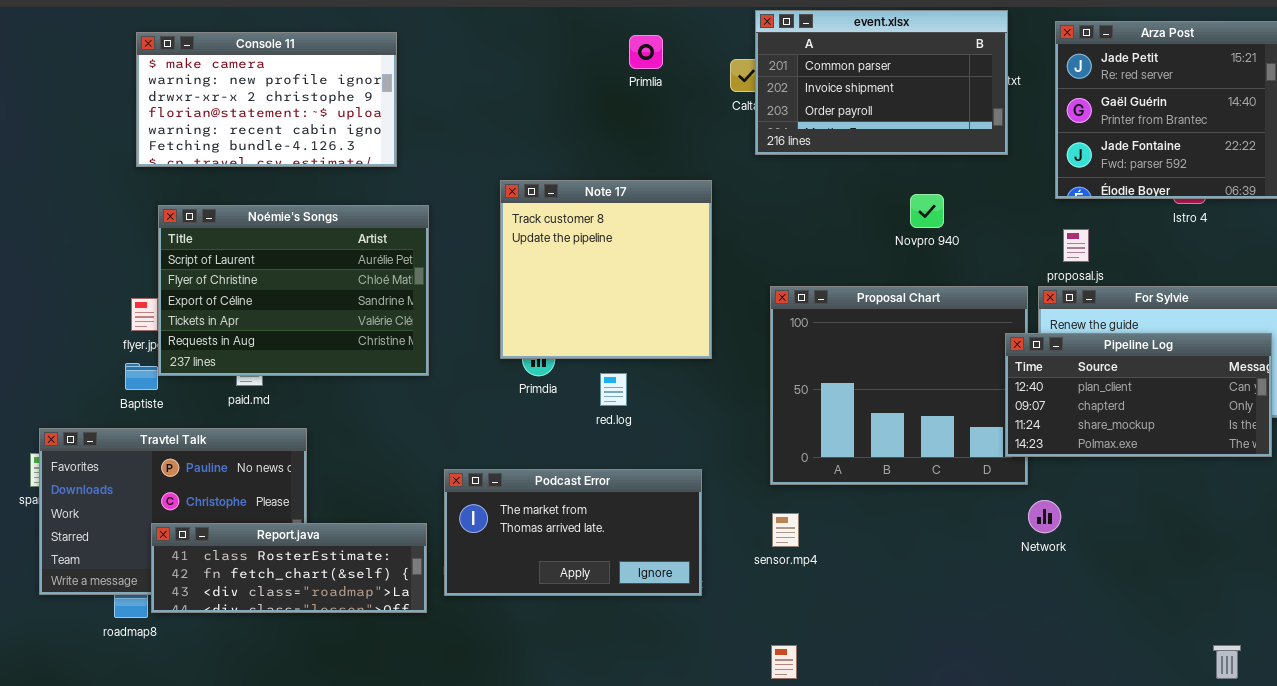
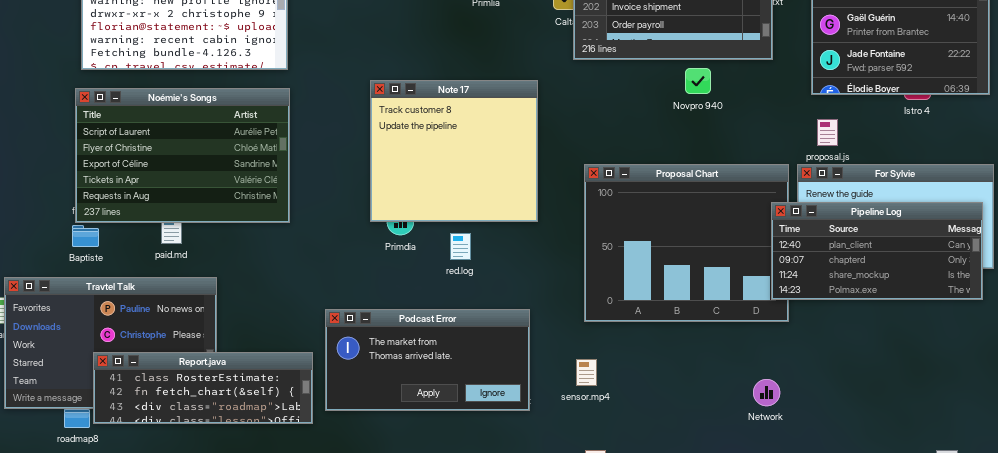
Novpro 940: [910,194,944,228] -> [685,68,711,94], moved
Noémie's Songs: [158,205,429,376] -> [75,88,290,223], moved
Network: [1028,500,1061,533] -> [753,379,780,406], moved
sensor.mp4: [772,513,799,547] -> [576,359,597,386], moved

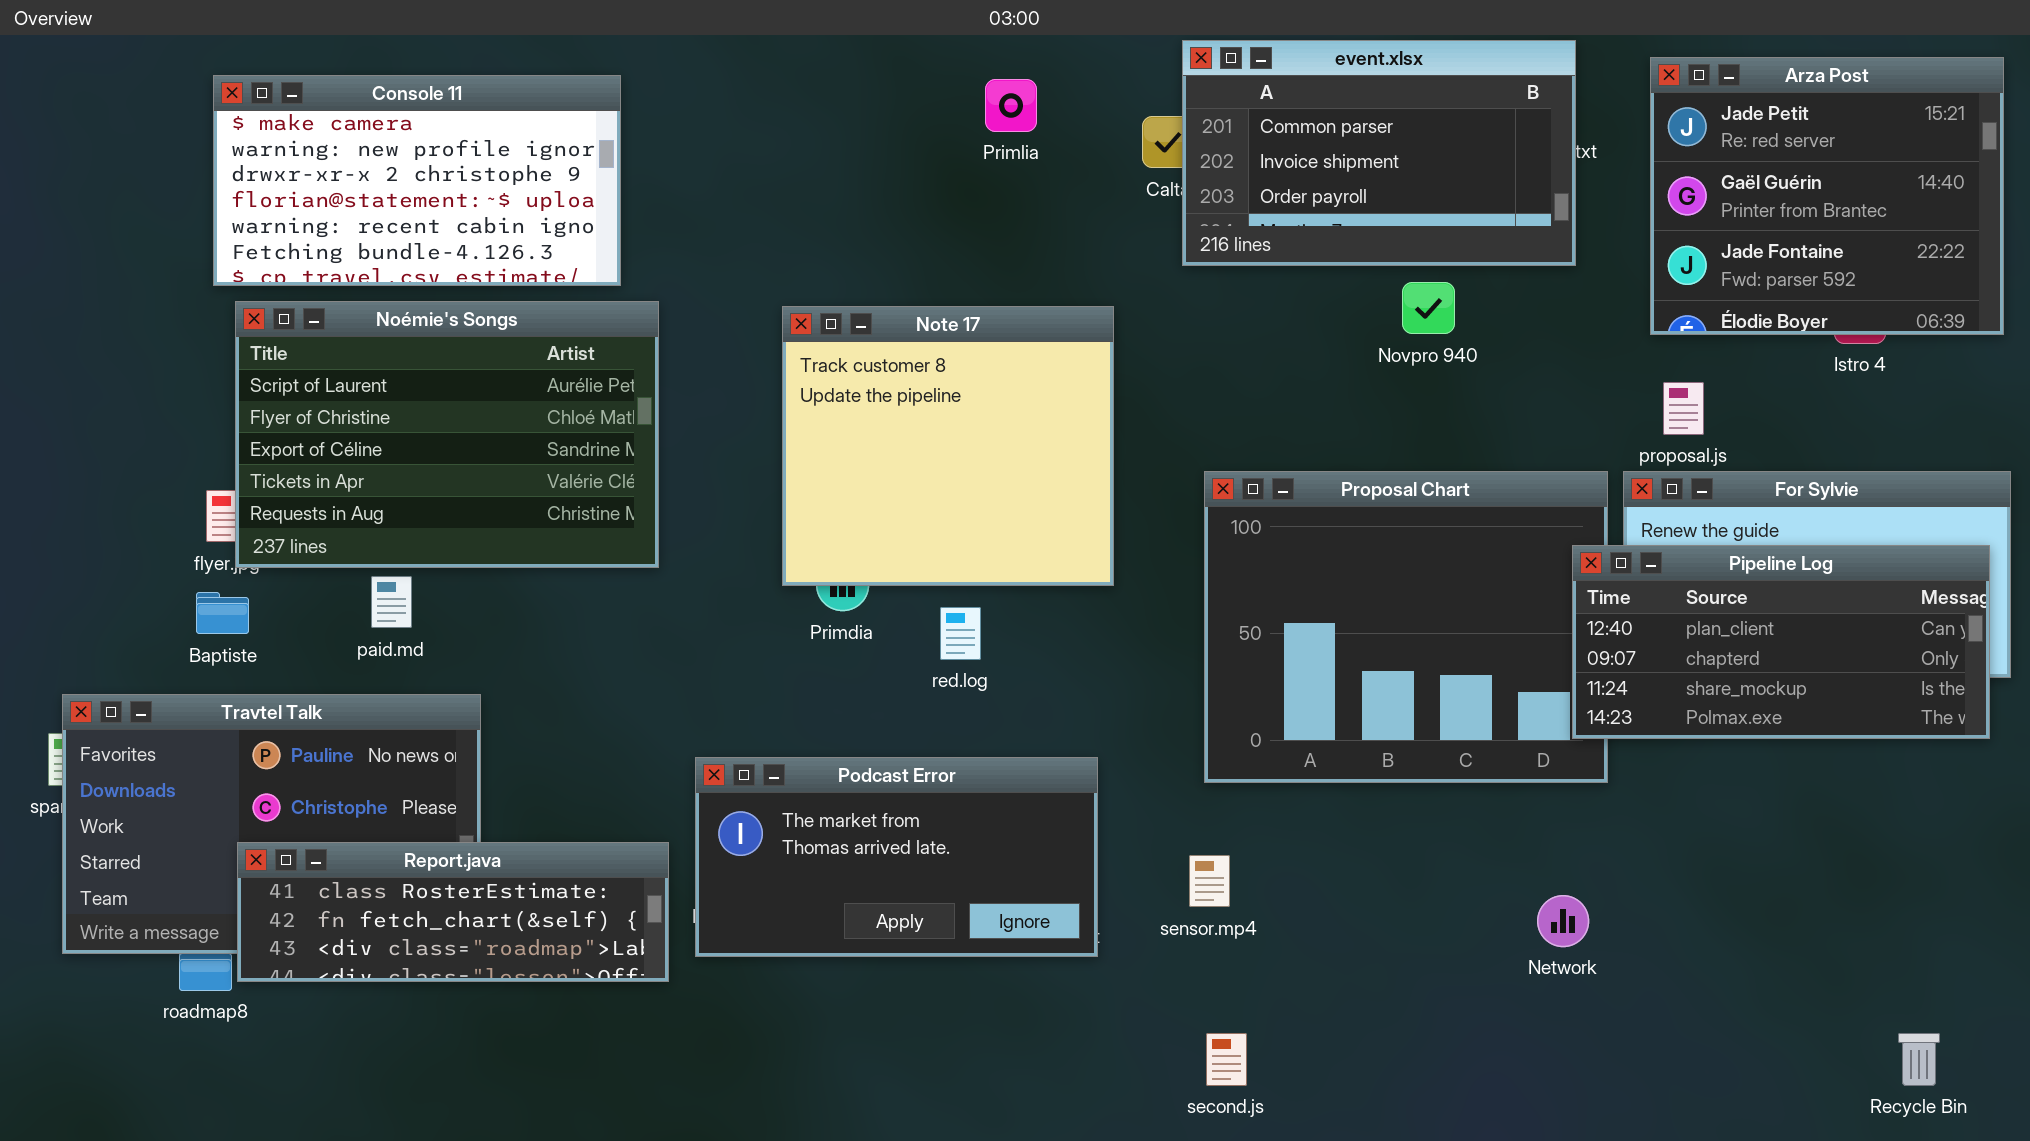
Noémie's Songs: [75,88,290,223] -> [235,301,659,568], moved

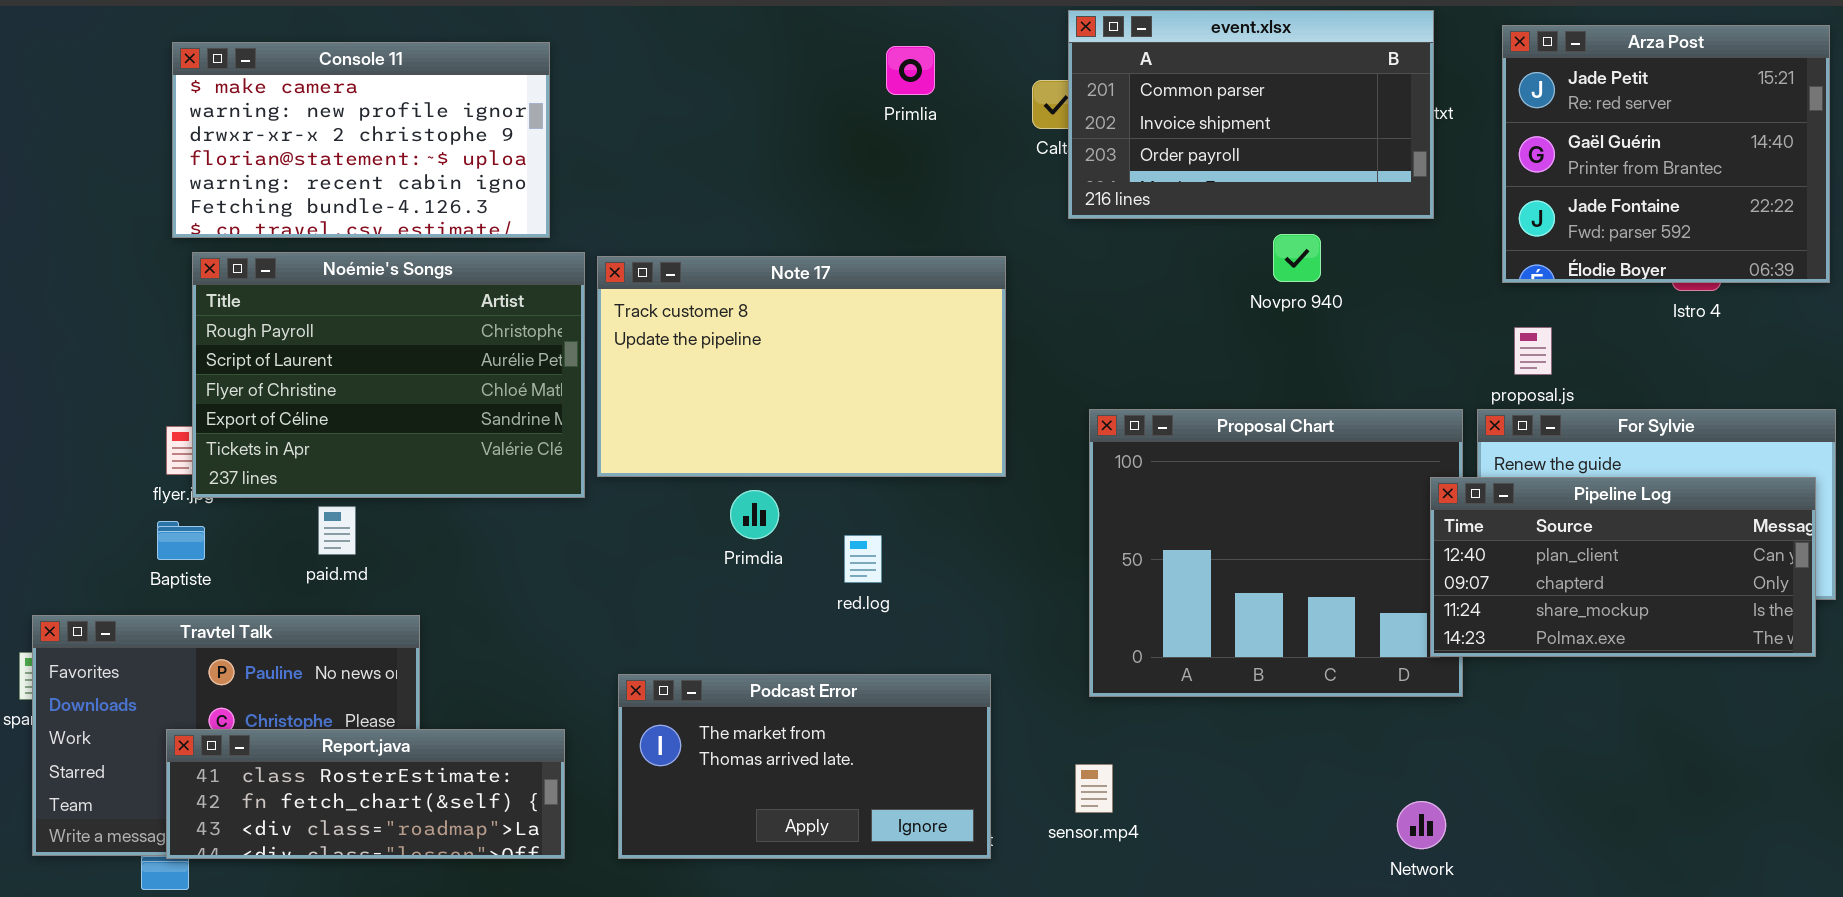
Noémie's Songs: [235,301,659,568] -> [192,252,585,498], scrolled up 1 row
Note 17: [782,306,1114,586] -> [597,256,1006,477], resized
Report.java: [237,842,669,982] -> [166,729,565,859], moved

